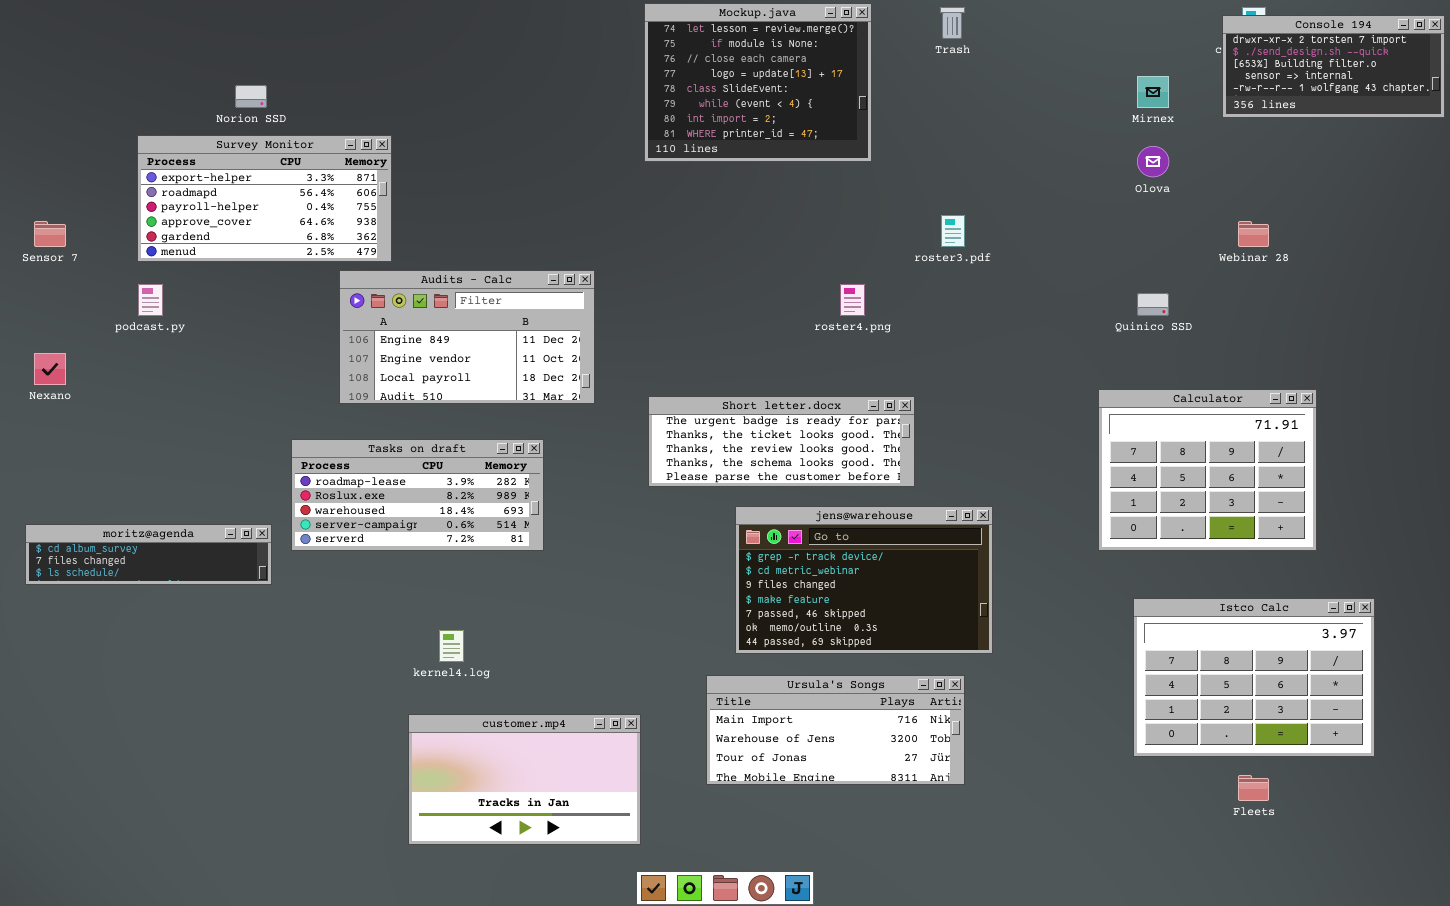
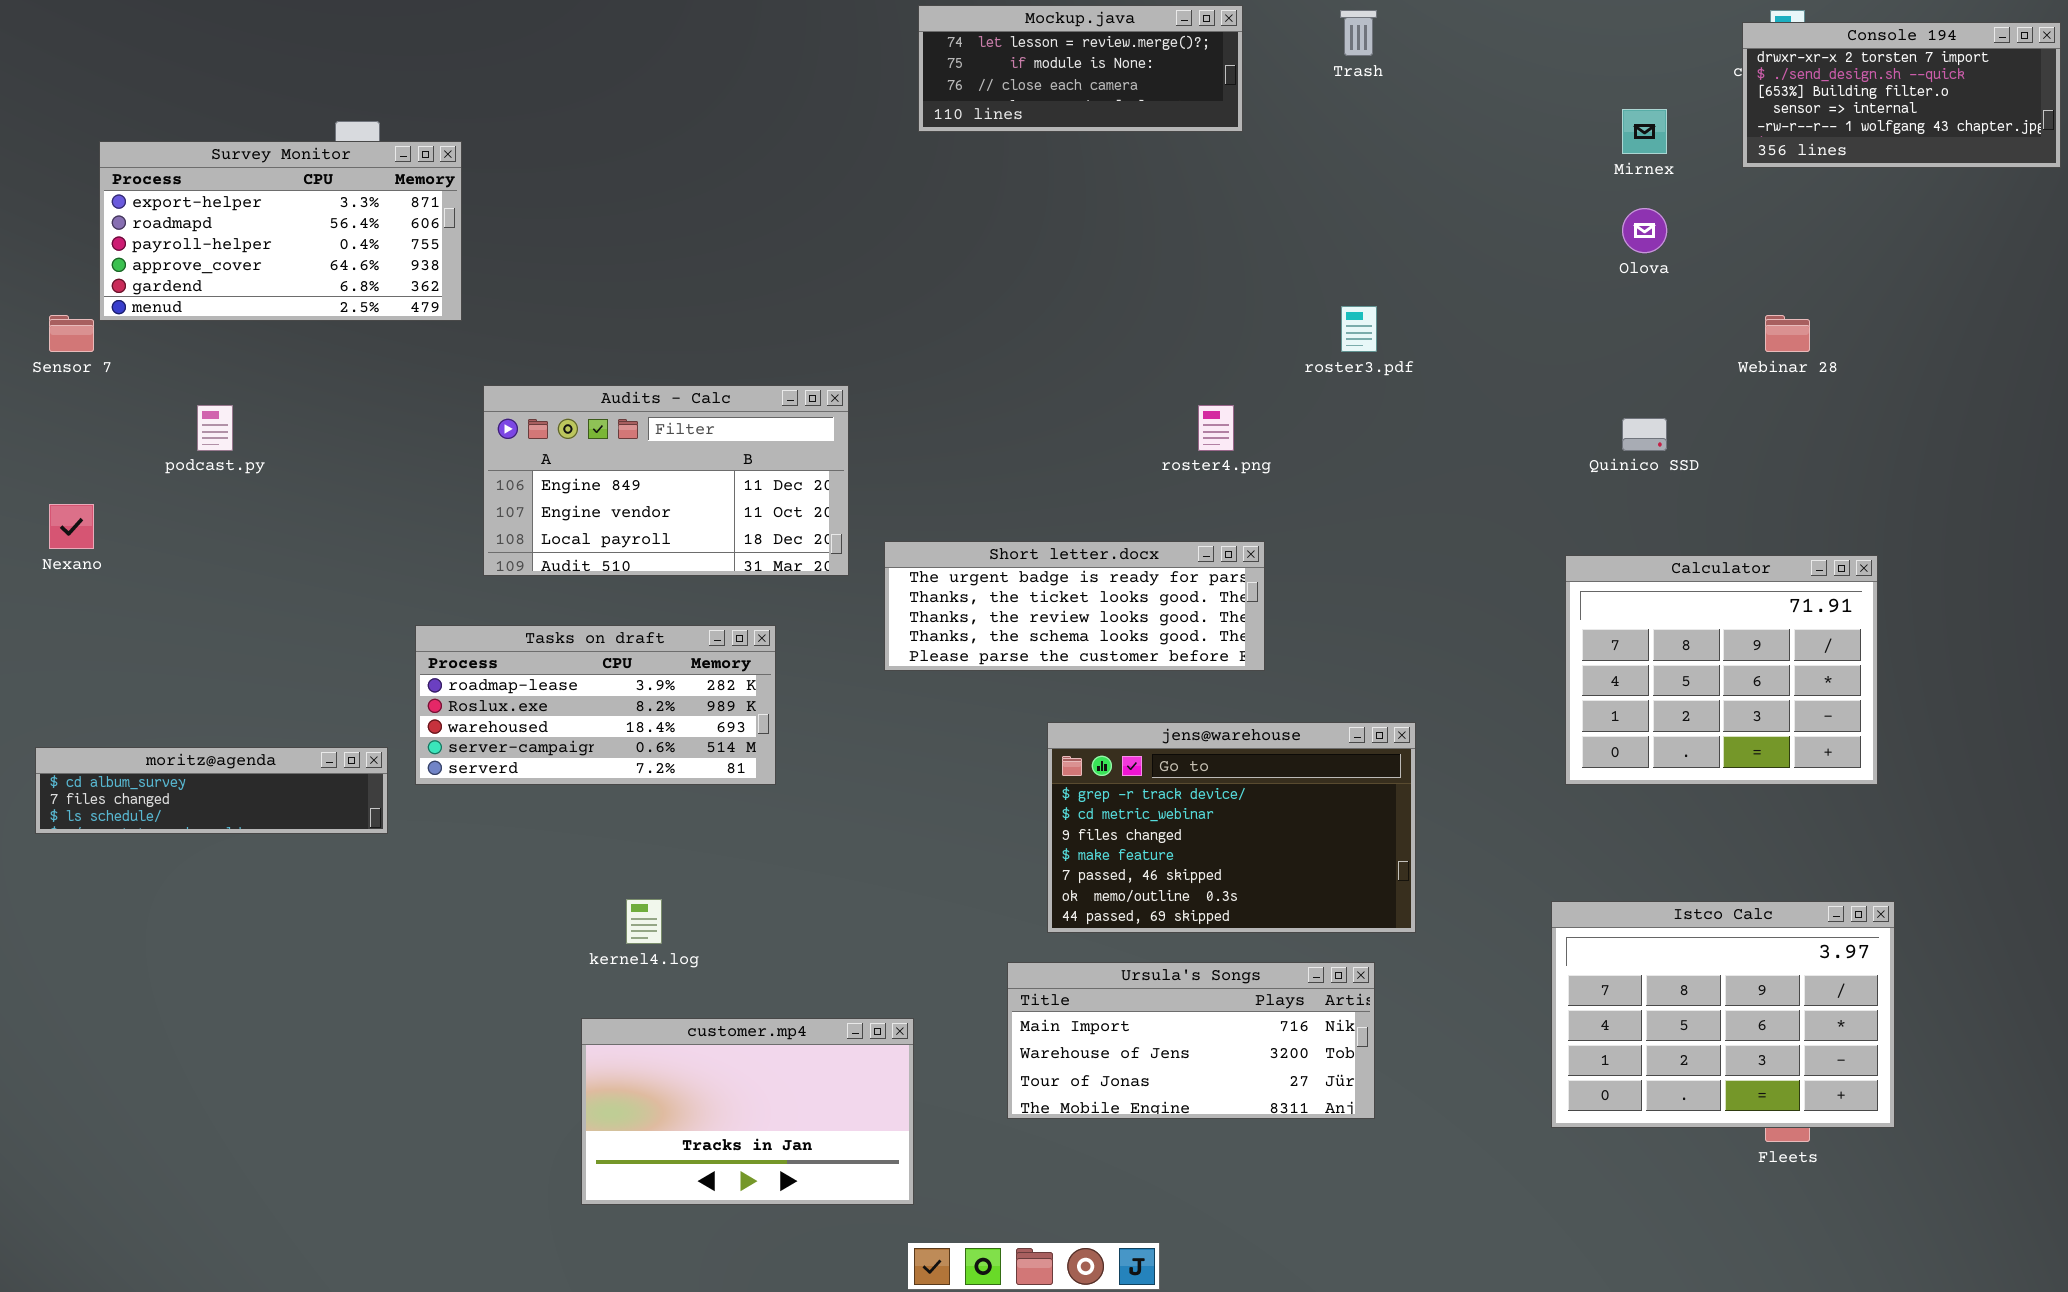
Mockup.java: [644,3,872,162] -> [918,5,1243,132], resized
Survey Monitor: [137,135,392,262] -> [99,141,462,321], moved
Short letter.docx: [648,396,915,487] -> [884,541,1265,671], moved
Istco Calc: [1133,598,1375,757] -> [1551,901,1895,1128], moved

